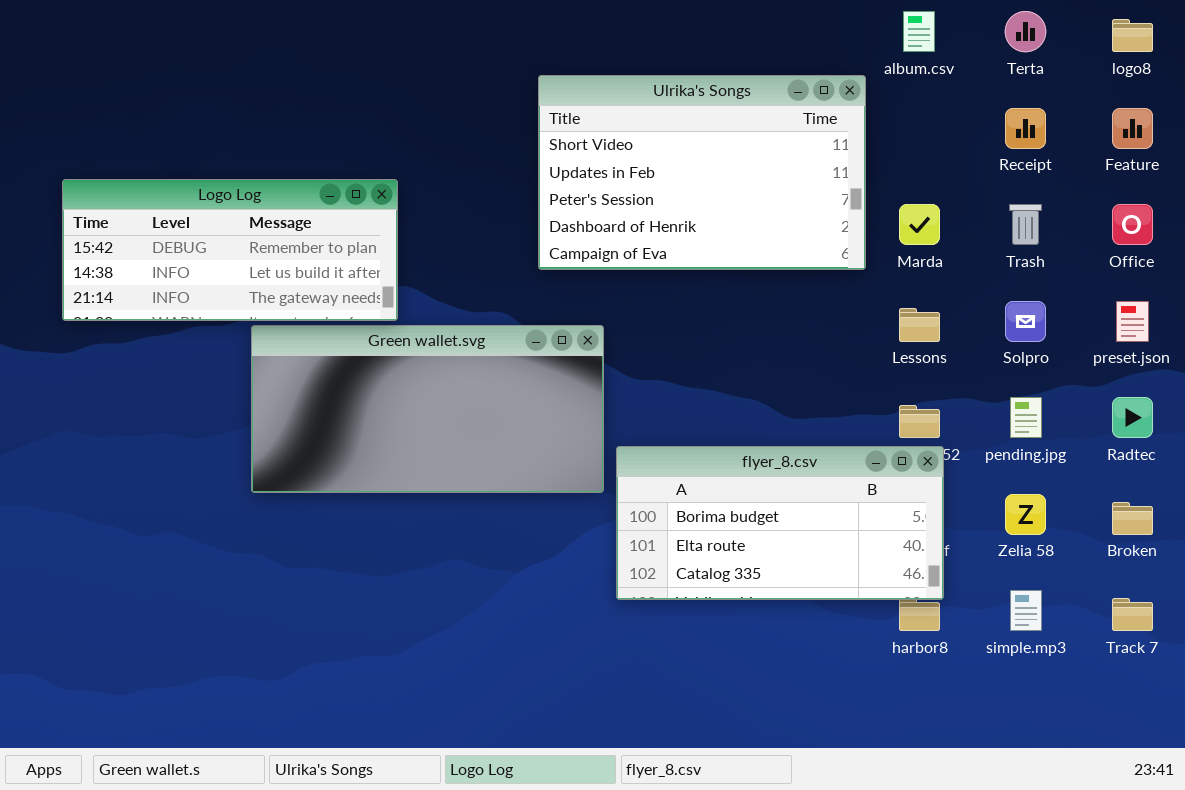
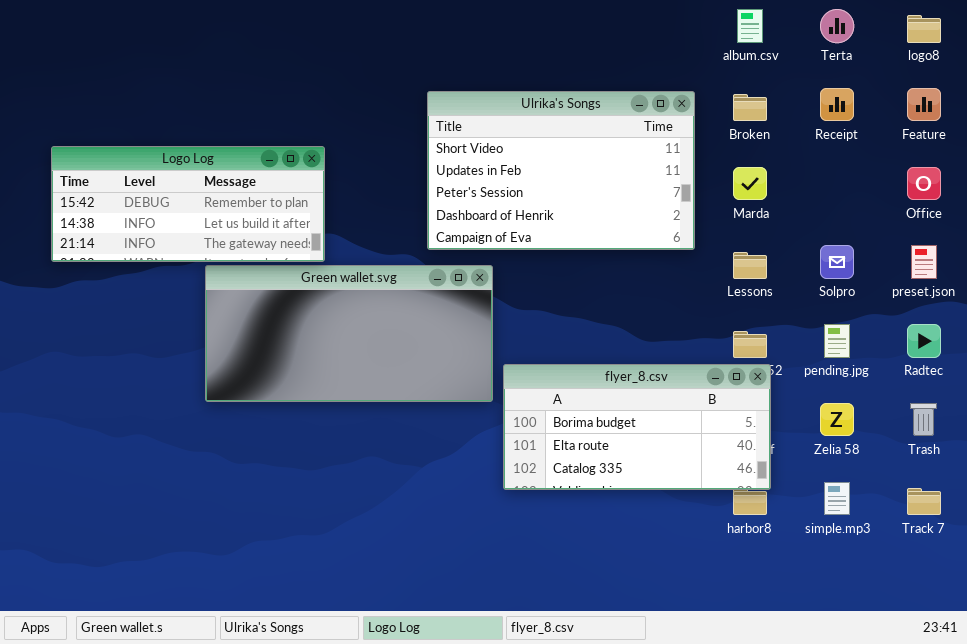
Ulrika's Songs: [538,75,866,270] -> [427,91,695,250], moved
Trash: [1009,204,1042,245] -> [910,403,937,436], moved
Broken: [1112,502,1153,535] -> [733,94,767,121], moved

